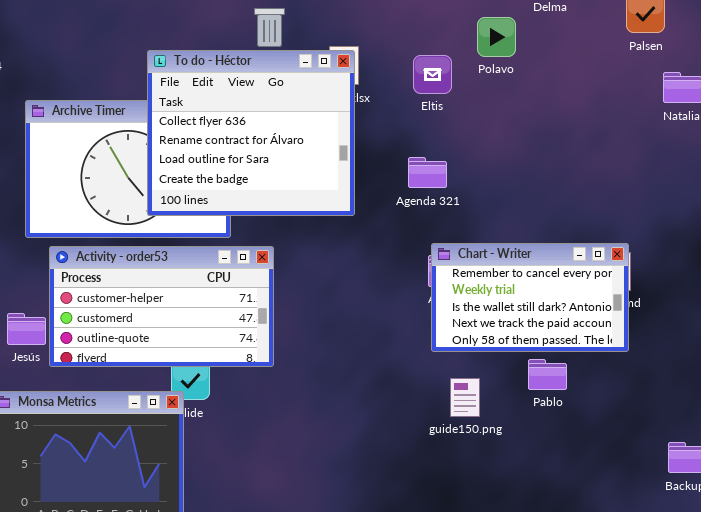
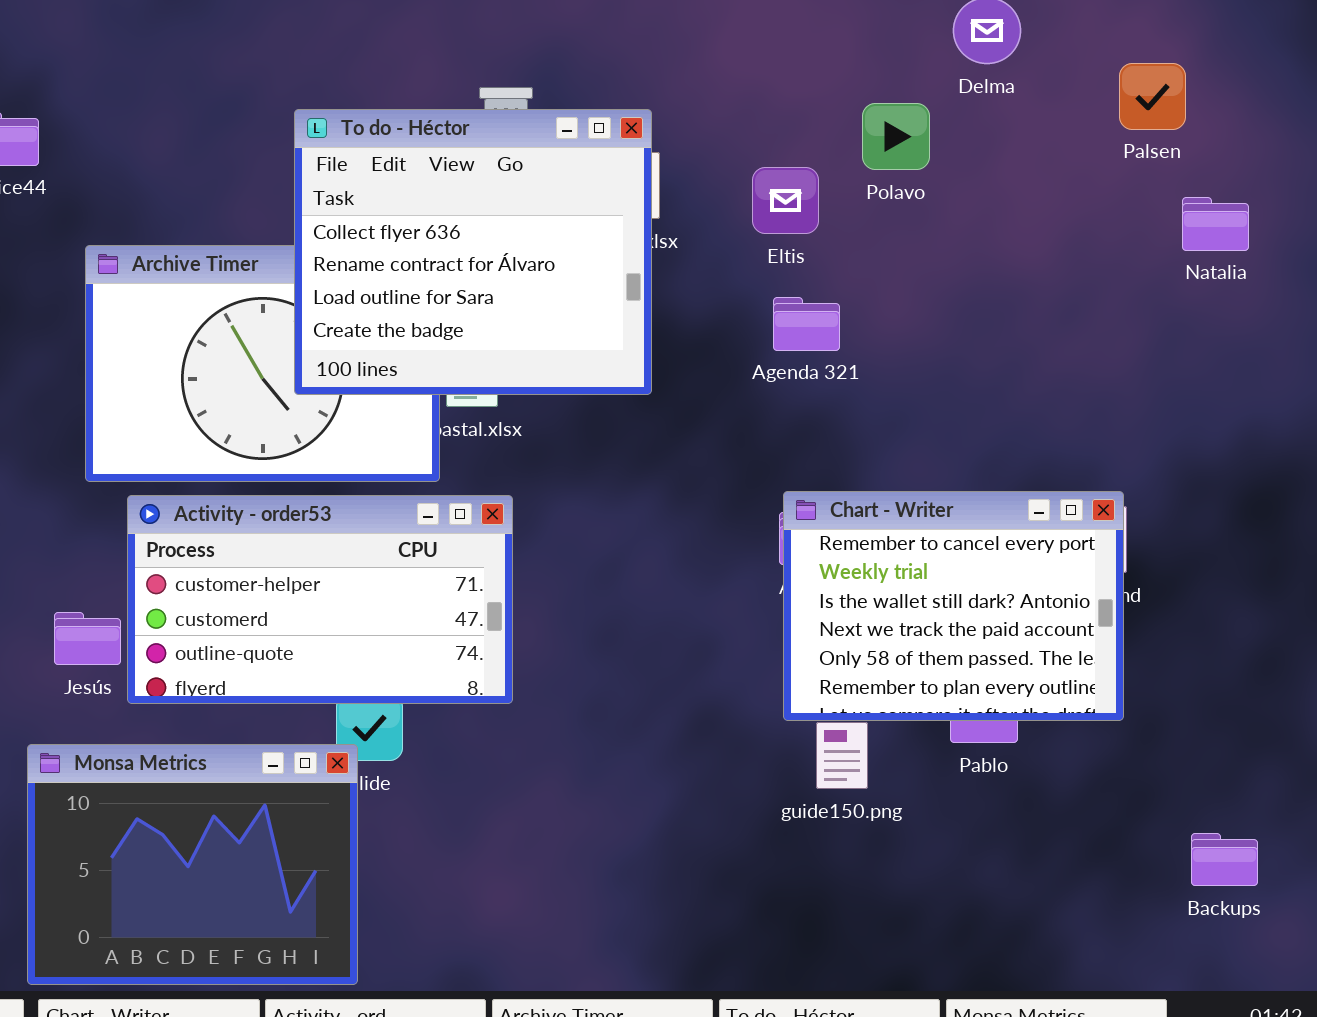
To do - Héctor: [147,50,355,216] -> [294,109,652,395], moved
Agenda 321: [408,157,447,188] -> [773,297,840,351], moved
Chart - Writer: [431,243,629,352] -> [783,491,1124,721], resized

